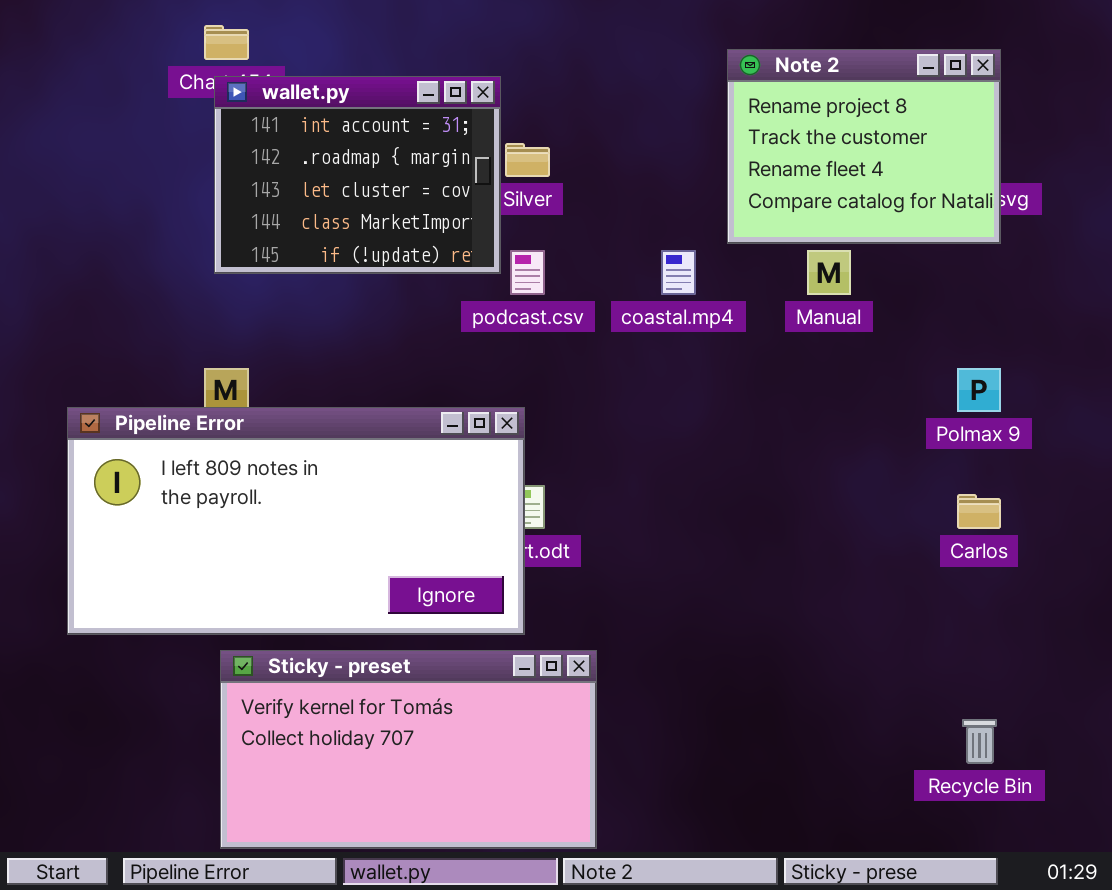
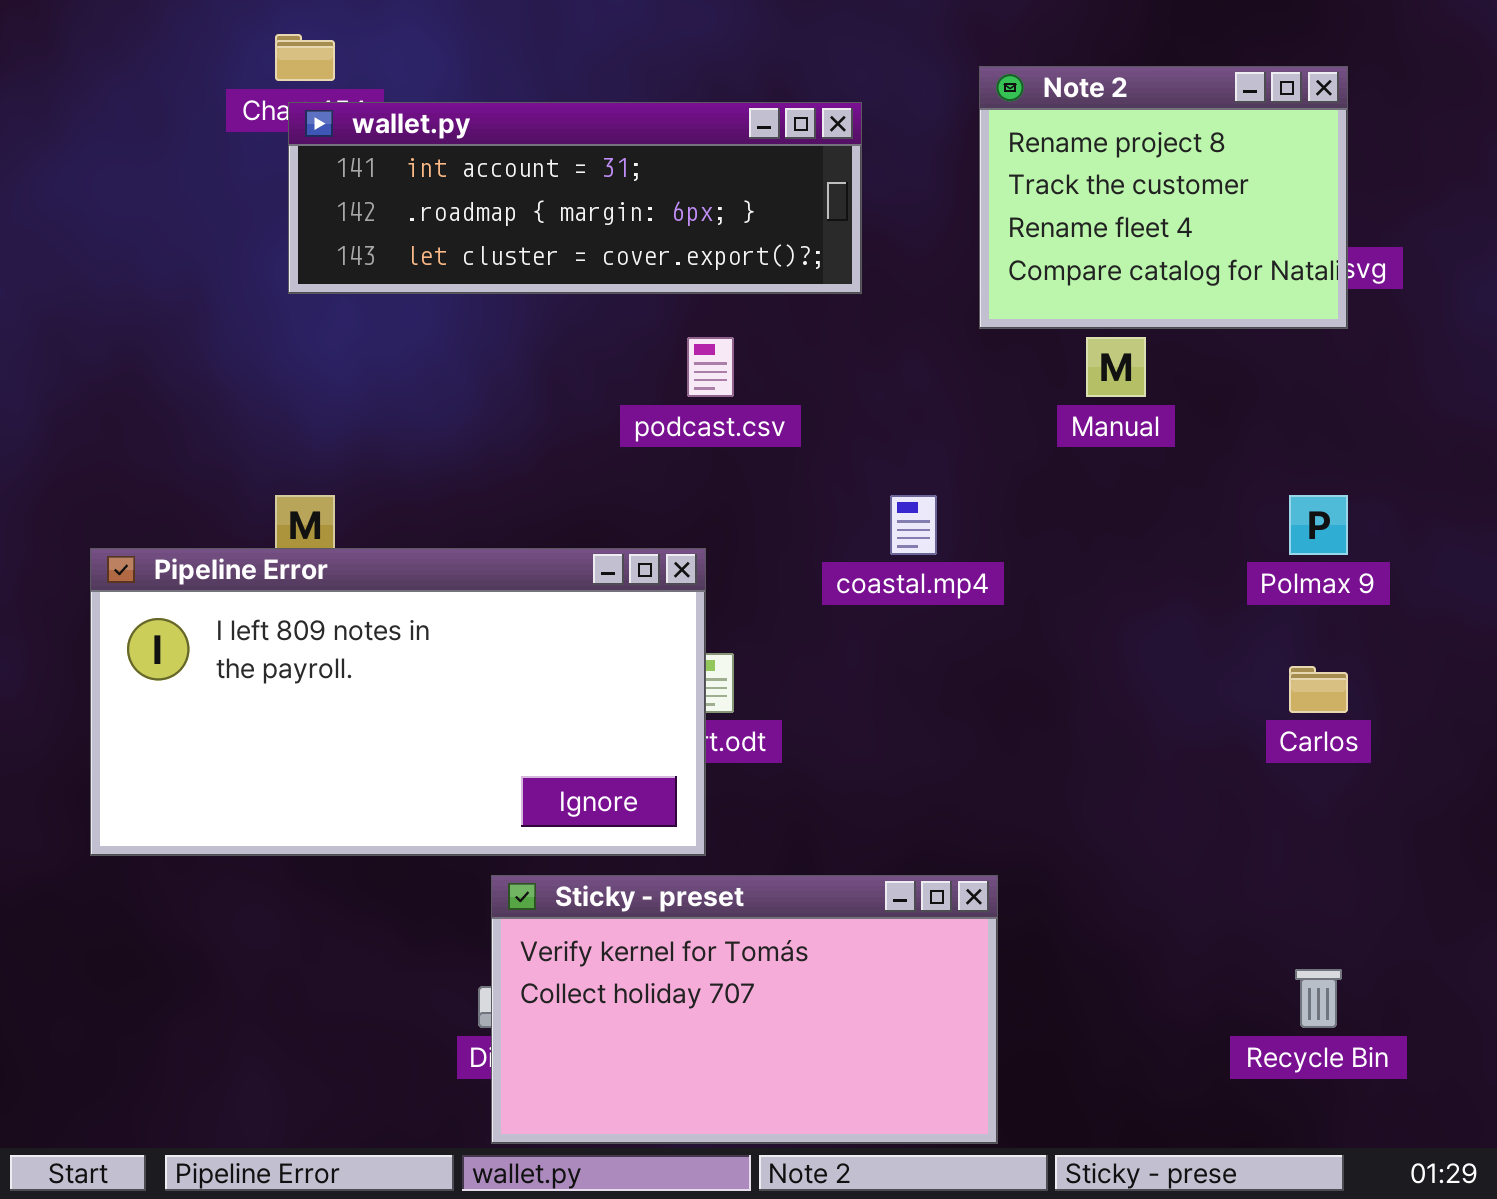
wallet.py: [214,76,501,274] -> [288,102,862,294], resized
coastal.mp4: [661,250,696,295] -> [890,495,937,555], moved
Sticky - preset: [220,650,597,849] -> [491,875,998,1144], moved

